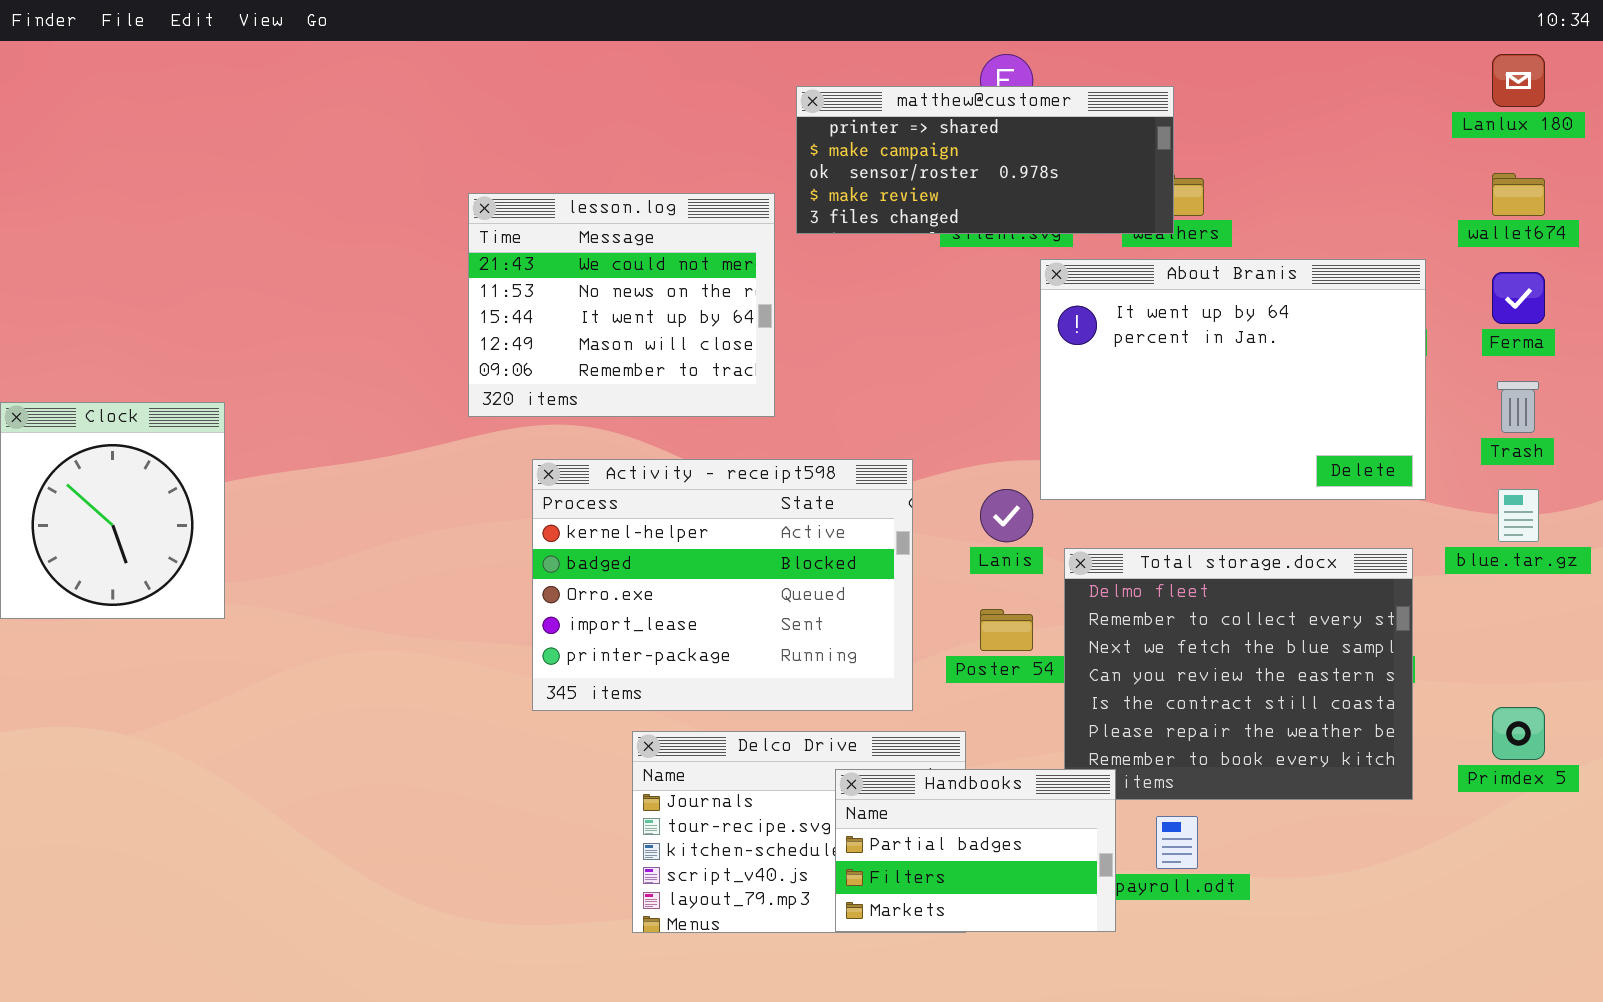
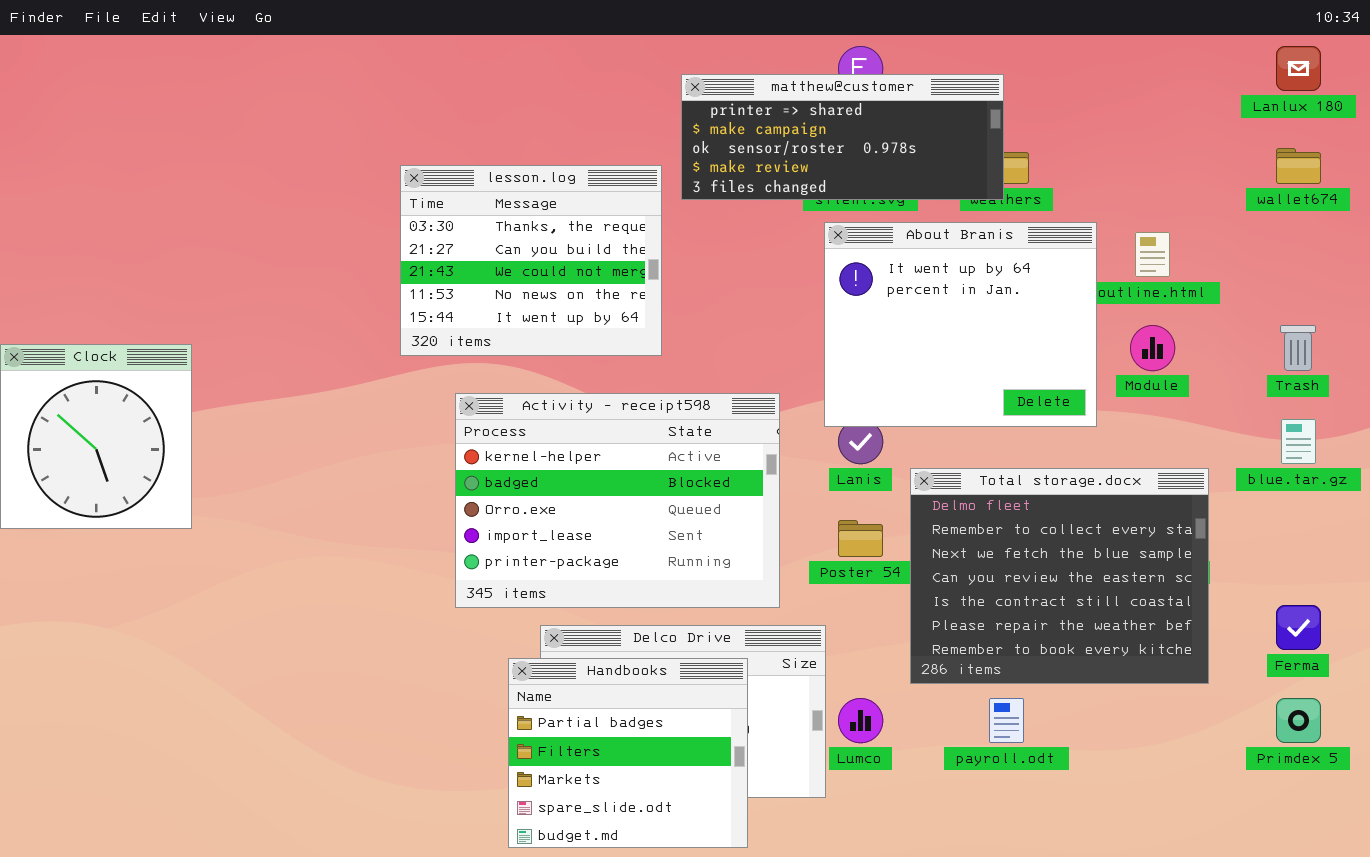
lesson.log: [468,193,775,417] -> [400,165,662,356], scrolled up 2 rows
About Branis: [1040,259,1426,500] -> [824,222,1097,427], moved, resized
Ferma: [1492,272,1545,324] -> [1276,605,1321,650], moved
Primdex 5: [1492,707,1545,760] -> [1276,698,1321,743], moved
Handbooks: [835,769,1116,932] -> [508,658,748,848], moved, resized

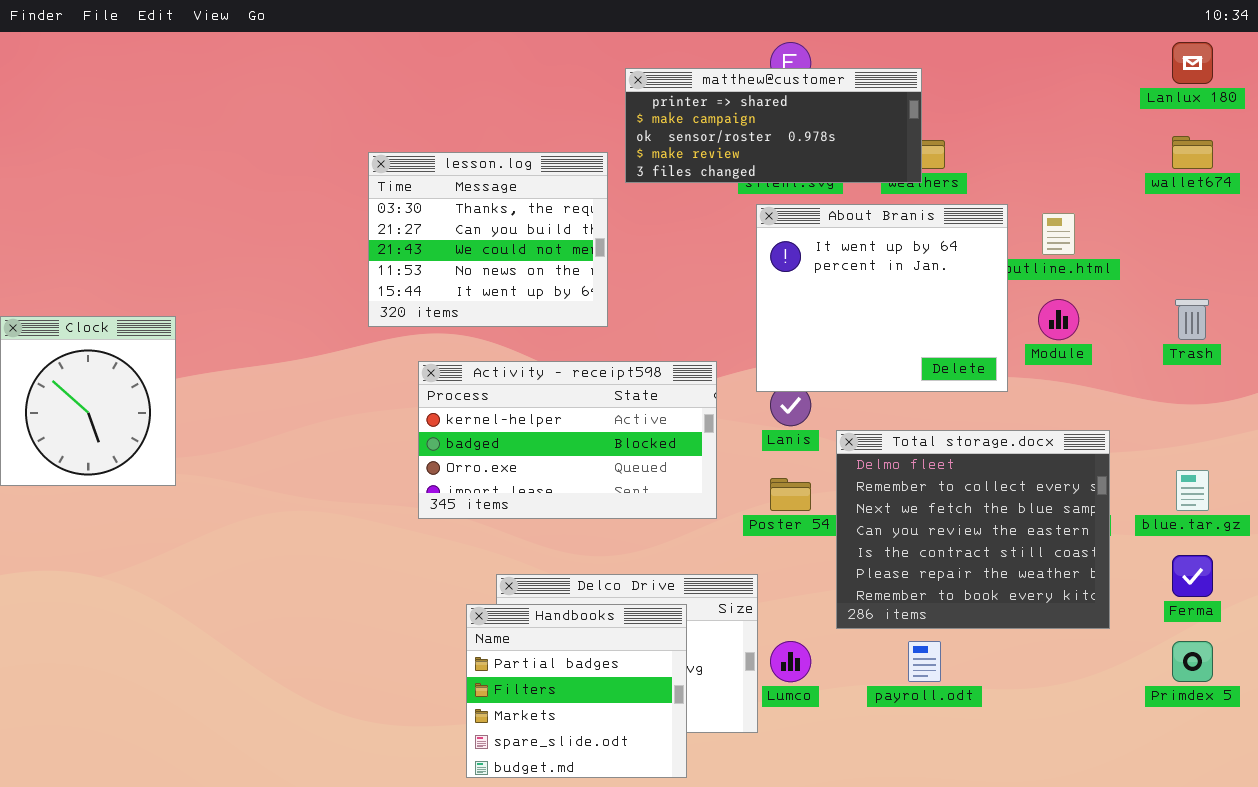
Activity - receipt598: [455,393,780,608] -> [418,361,717,519], resized
blue.tar.gz: [1281,419,1316,464] -> [1176,470,1209,511], moved

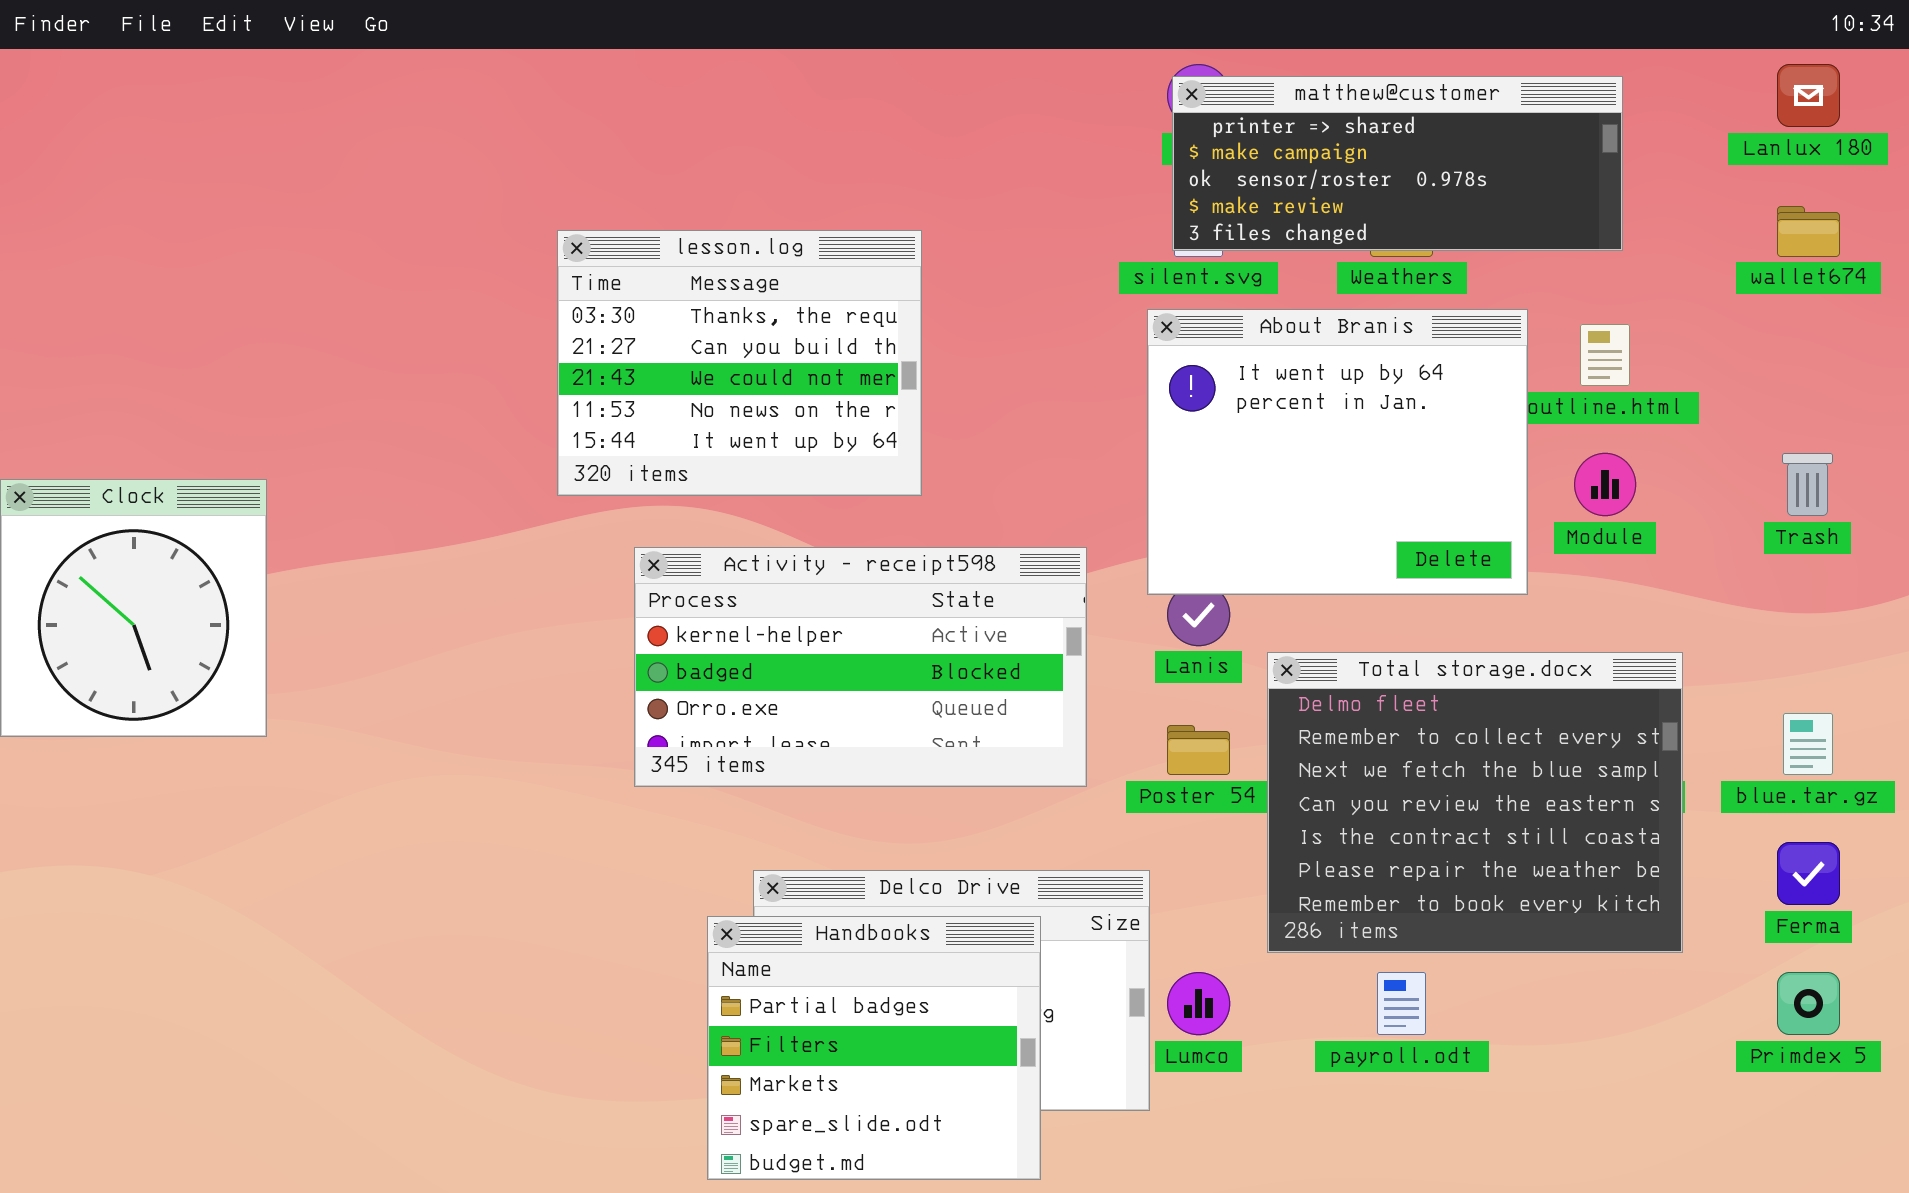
matthew@customer: [625,68,922,183] -> [1172,76,1623,251], moved

